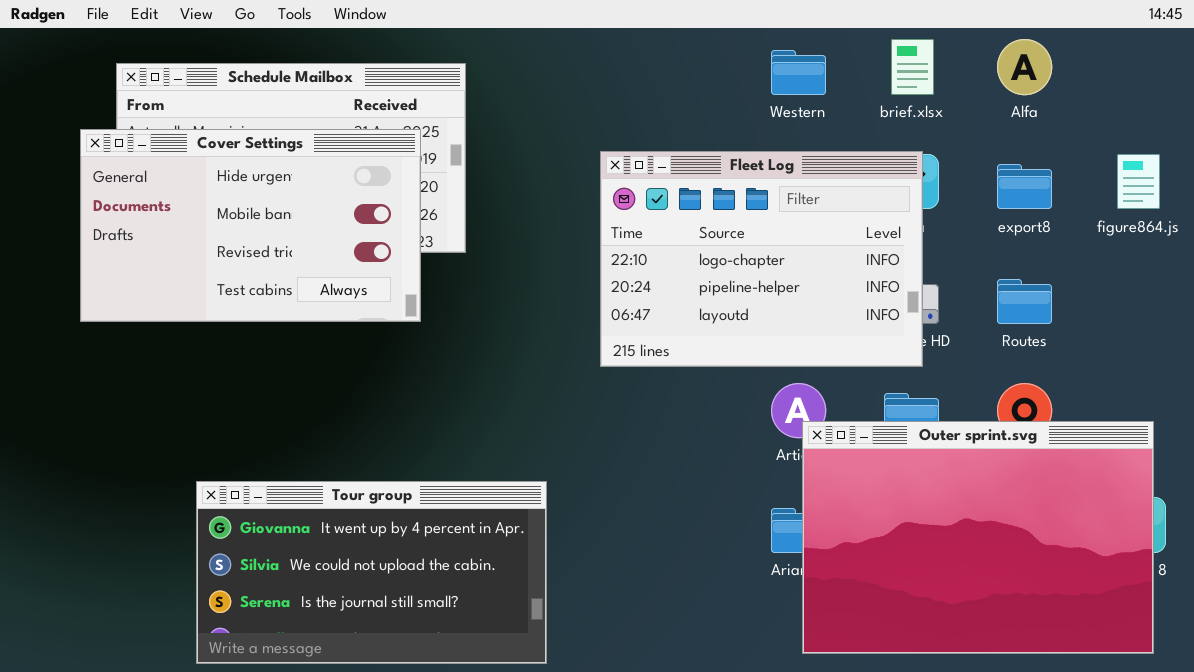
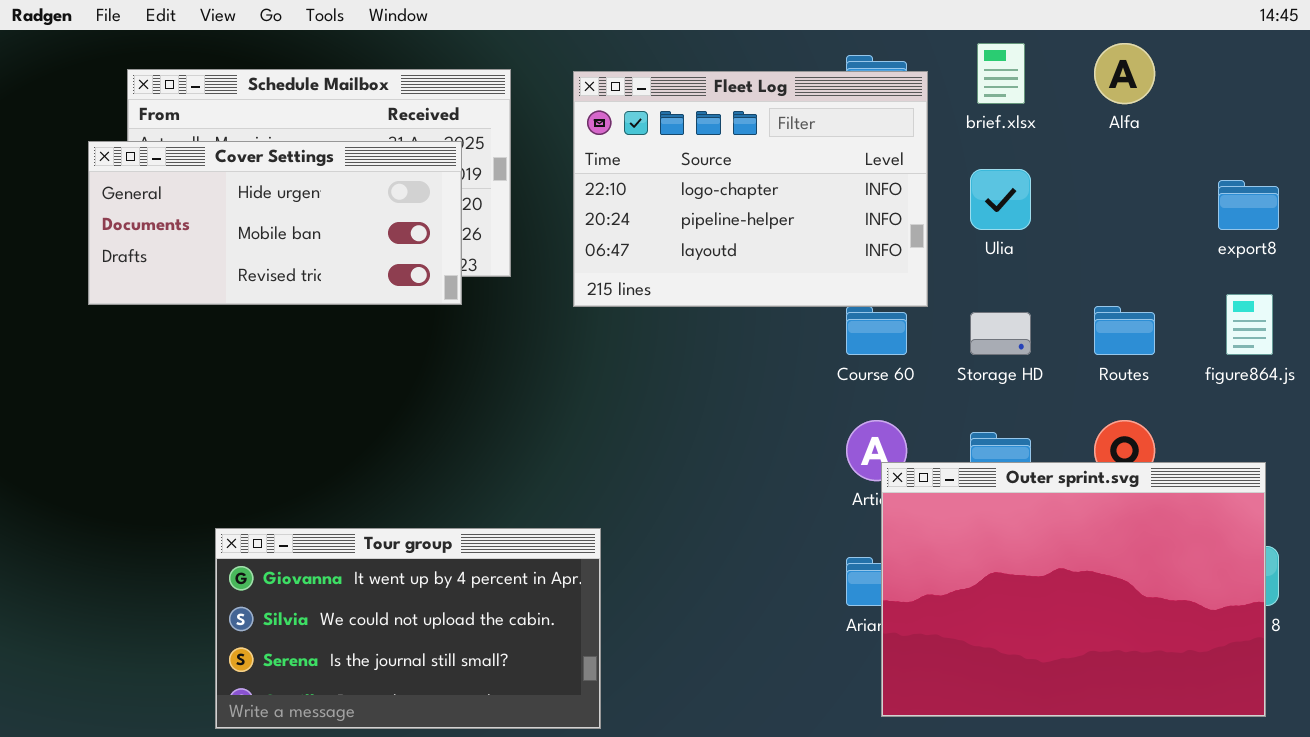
Cover Settings: [80,129,421,322] -> [88,141,462,305], resized
Fleet Log: [600,151,923,367] -> [573,71,928,307], moved
figure864.js: [1117,154,1160,209] -> [1226,294,1273,355], moved
export8: [997,164,1052,209] -> [1218,180,1279,230], moved

